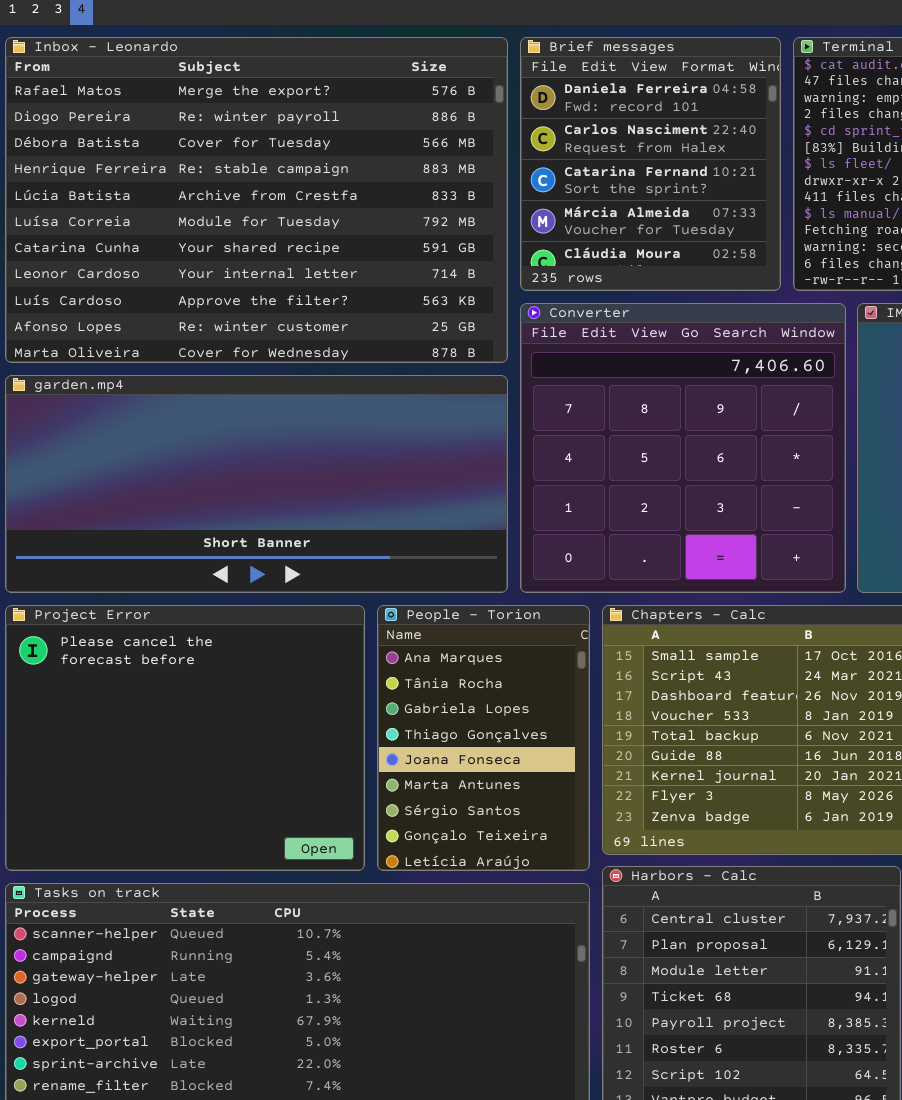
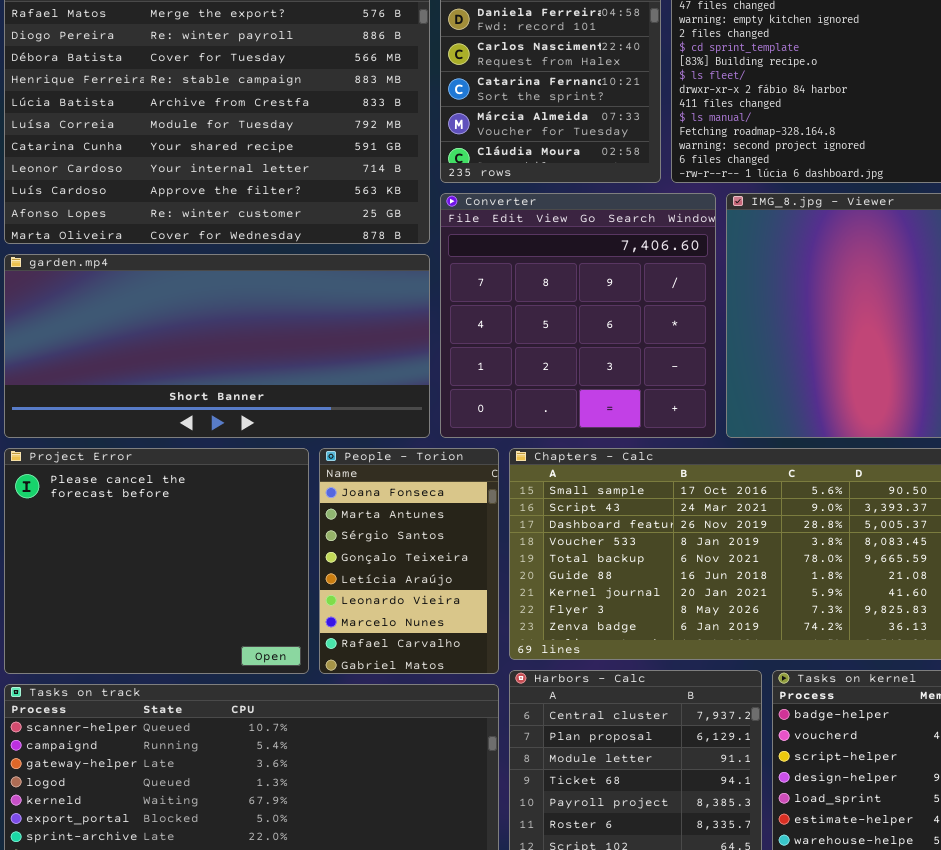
People - Torion: [377,605,590,871] -> [319,448,499,674], scrolled down 4 rows

